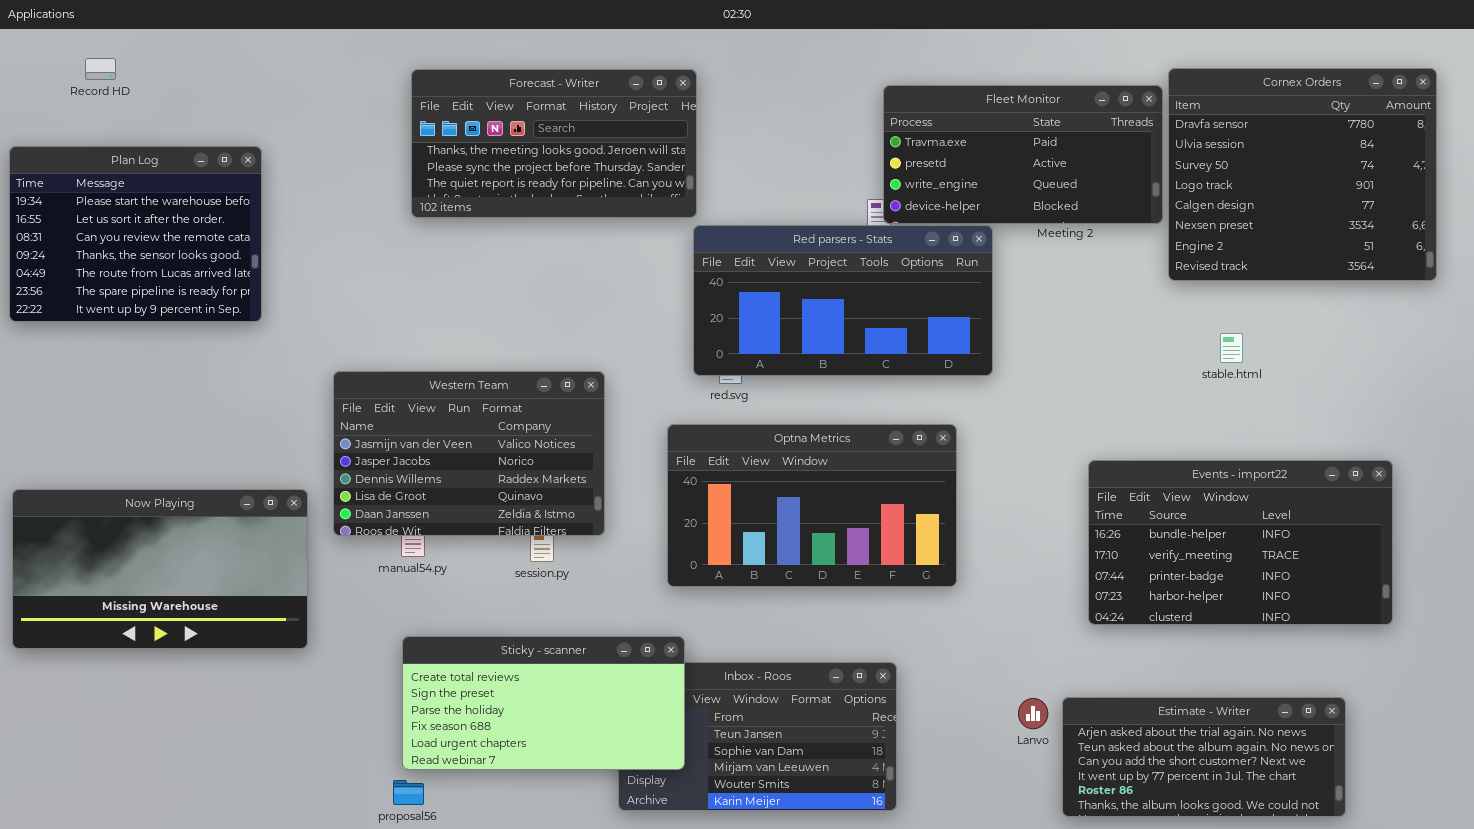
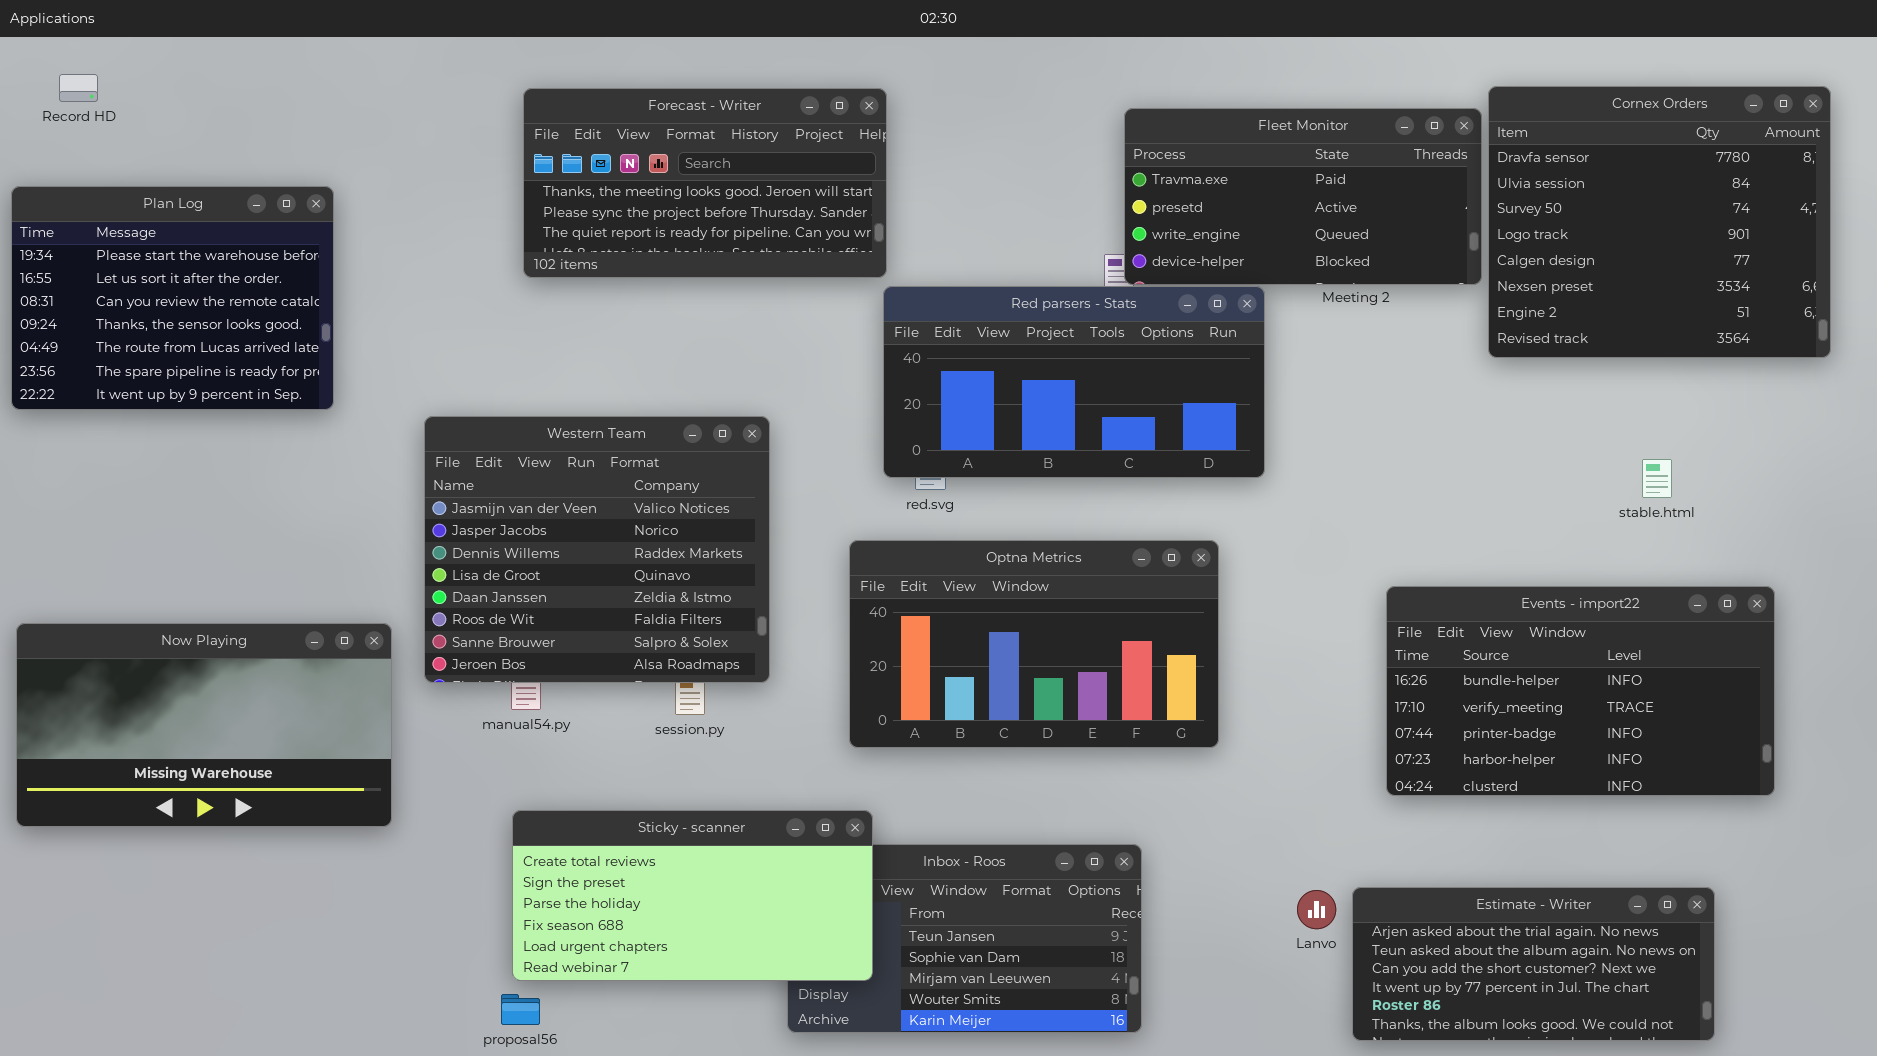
Record HD: [85,58,116,80] -> [59,74,98,102], moved
stable.html: [1220,333,1243,363] -> [1642,459,1672,498], moved
Western Team: [333,371,605,536] -> [424,416,770,683], resized

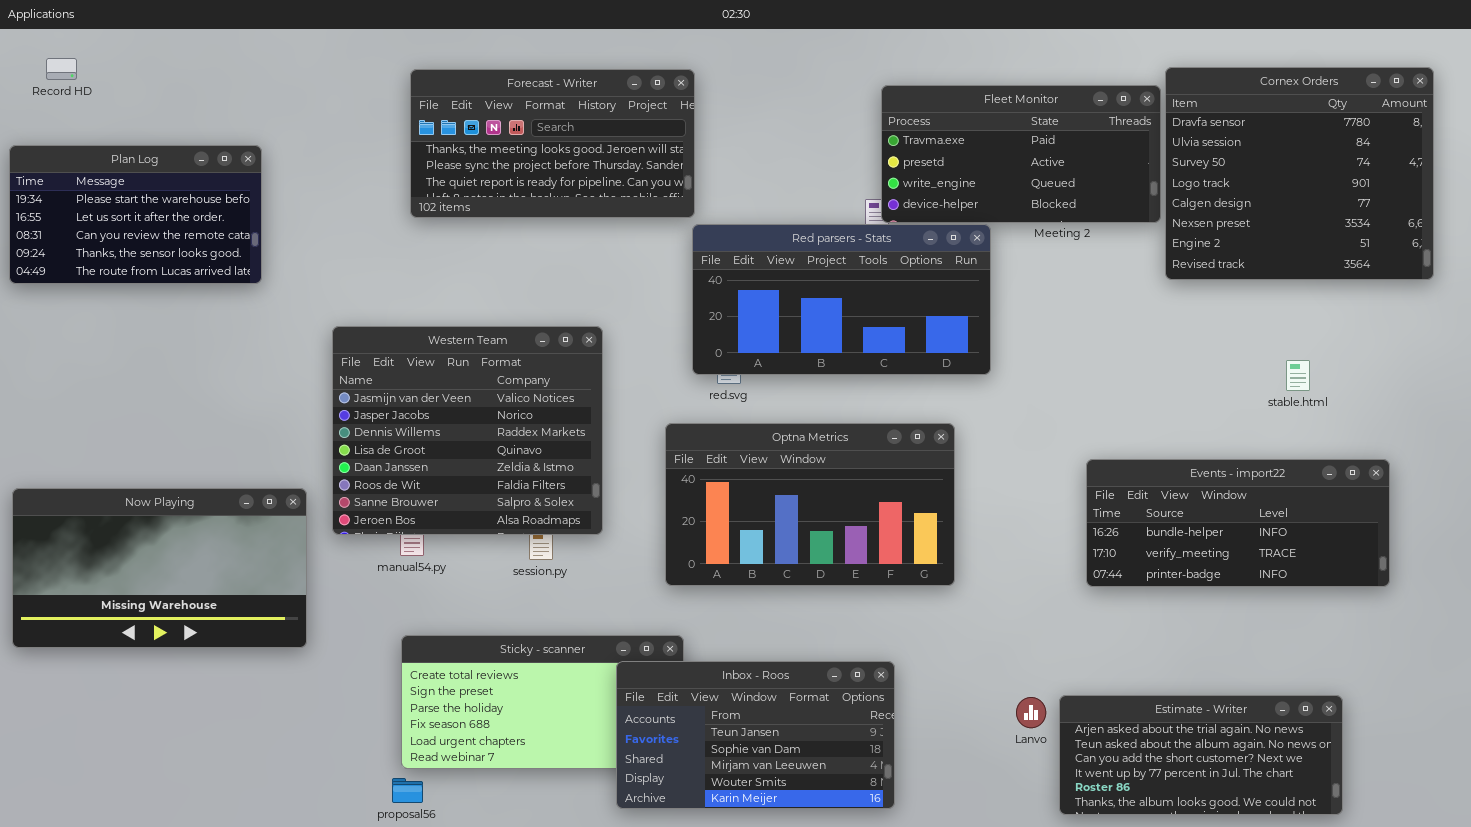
Plan Log: [11,186,334,410] -> [9,145,262,284], resized
Events - import22: [1386,586,1775,796] -> [1086,459,1390,587], resized
Inbox - Roos: [787,844,1142,1033] -> [616,661,895,809], raised

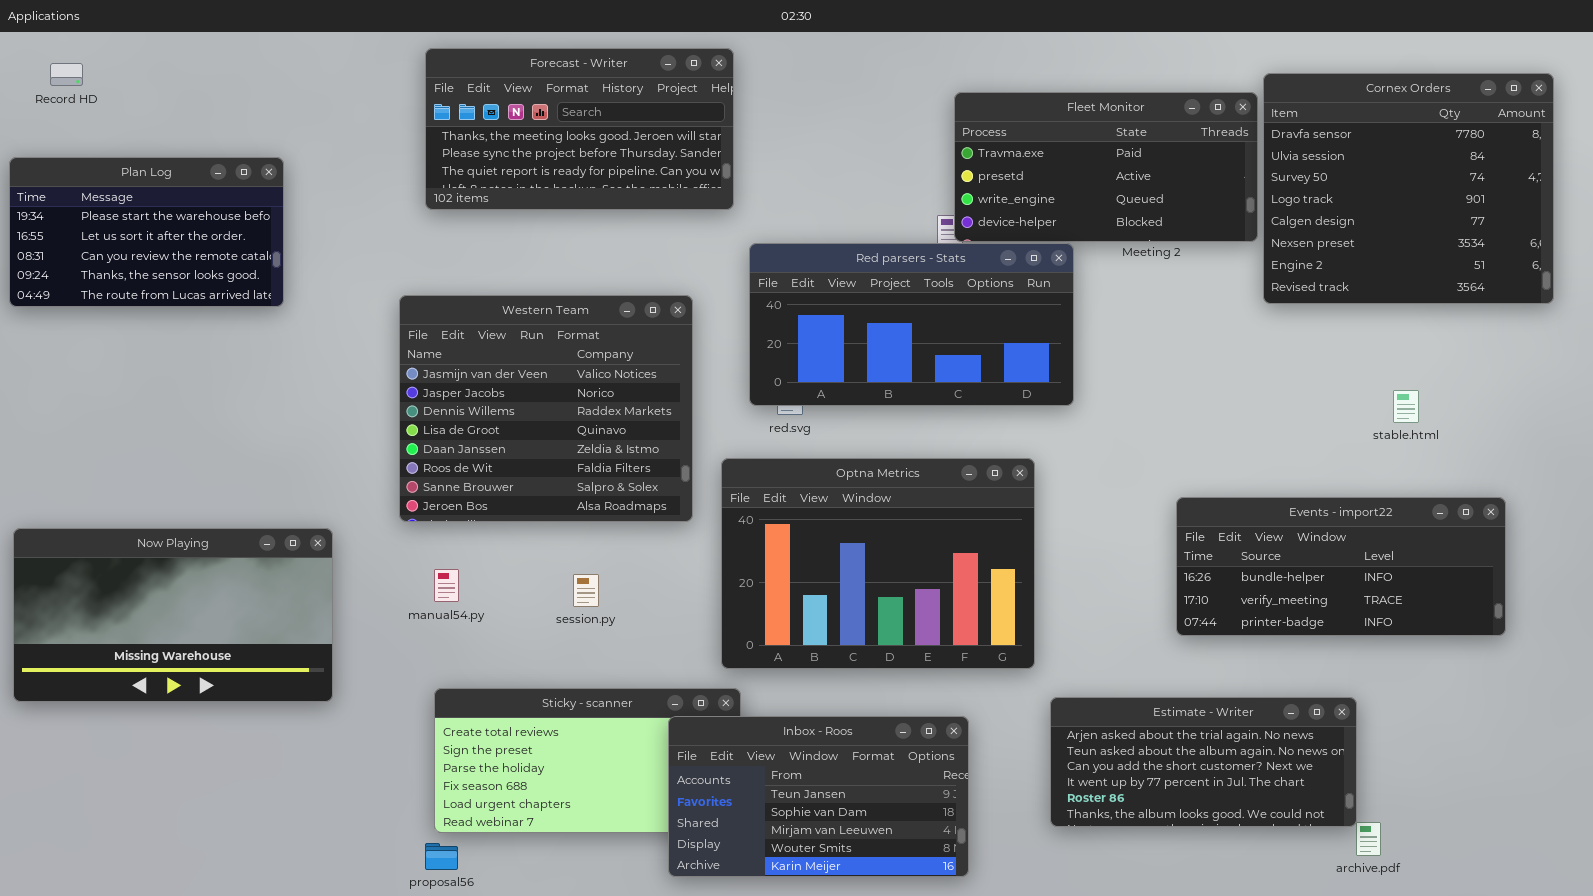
Forecast - Writer: [410,69,695,218] -> [425,48,734,210], moved
Western Team: [332,326,603,535] -> [399,295,693,522], moved
Optna Metrics: [665,423,955,586] -> [721,458,1035,669], resized
Estimate - Writer: [1059,695,1343,815] -> [1050,697,1357,827], moved

